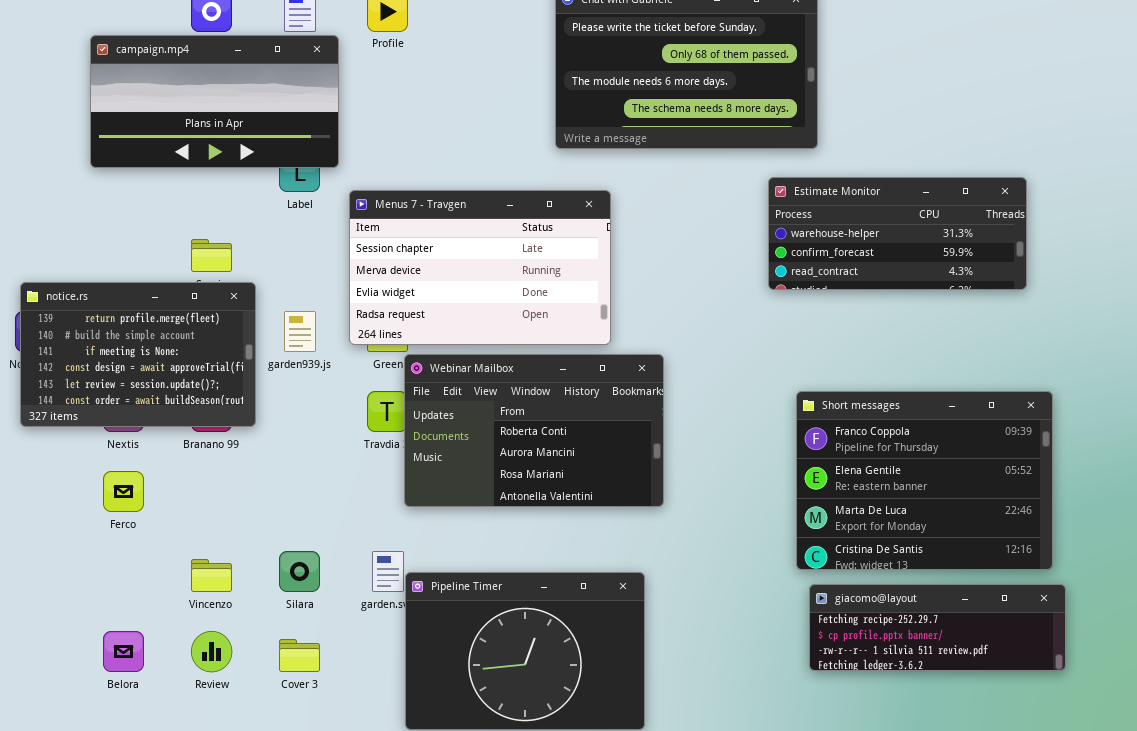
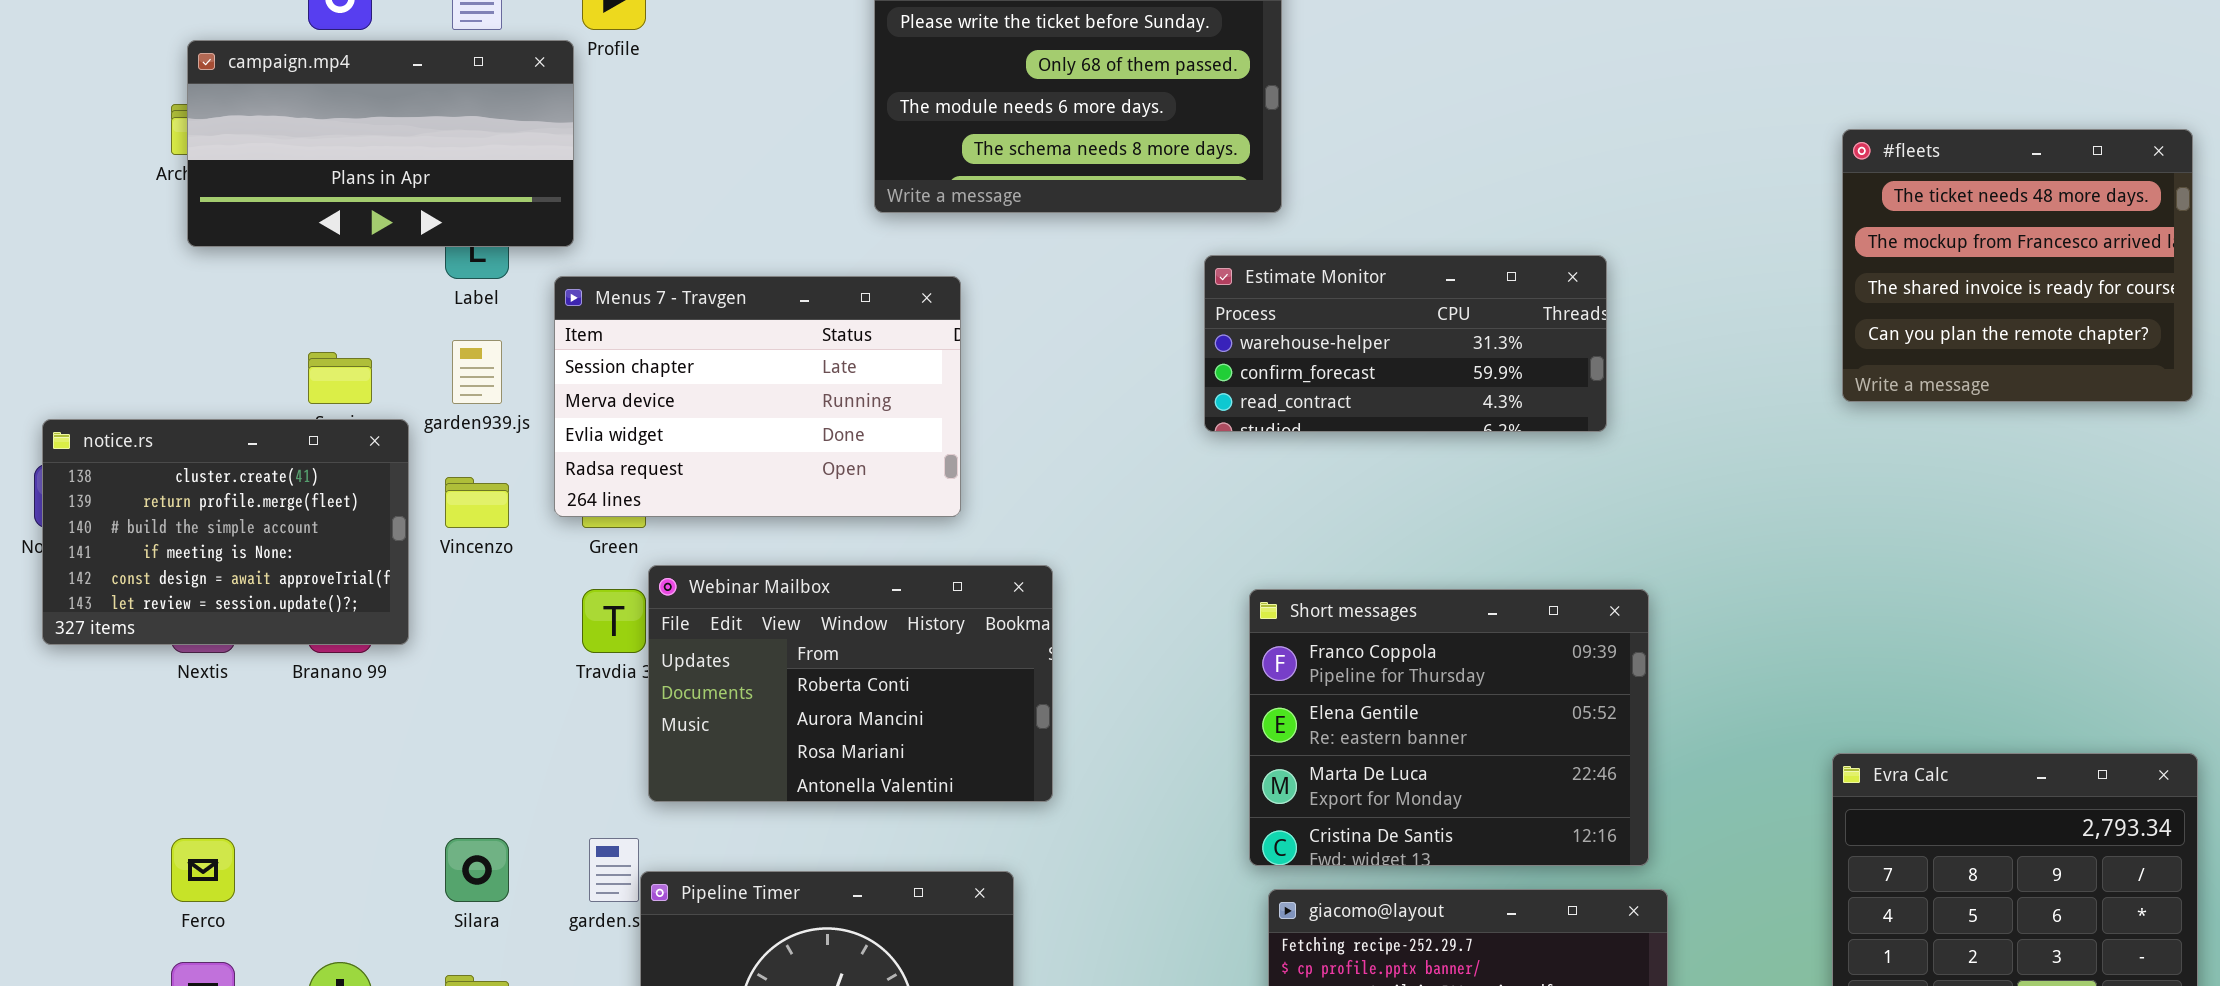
campaign.mp4: [90,35,339,168] -> [187,40,574,247], moved
notice.rs: [20,282,256,427] -> [42,419,409,645], scrolled up 1 row
garden939.js: [284,311,316,352] -> [452,340,502,404], moved
Webinar Mailbox: [404,354,664,507] -> [648,565,1053,802], moved
Ferco: [103,471,144,512] -> [171,838,235,902], moved
Vincenzo: [191,559,232,592] -> [445,477,509,528], moved

